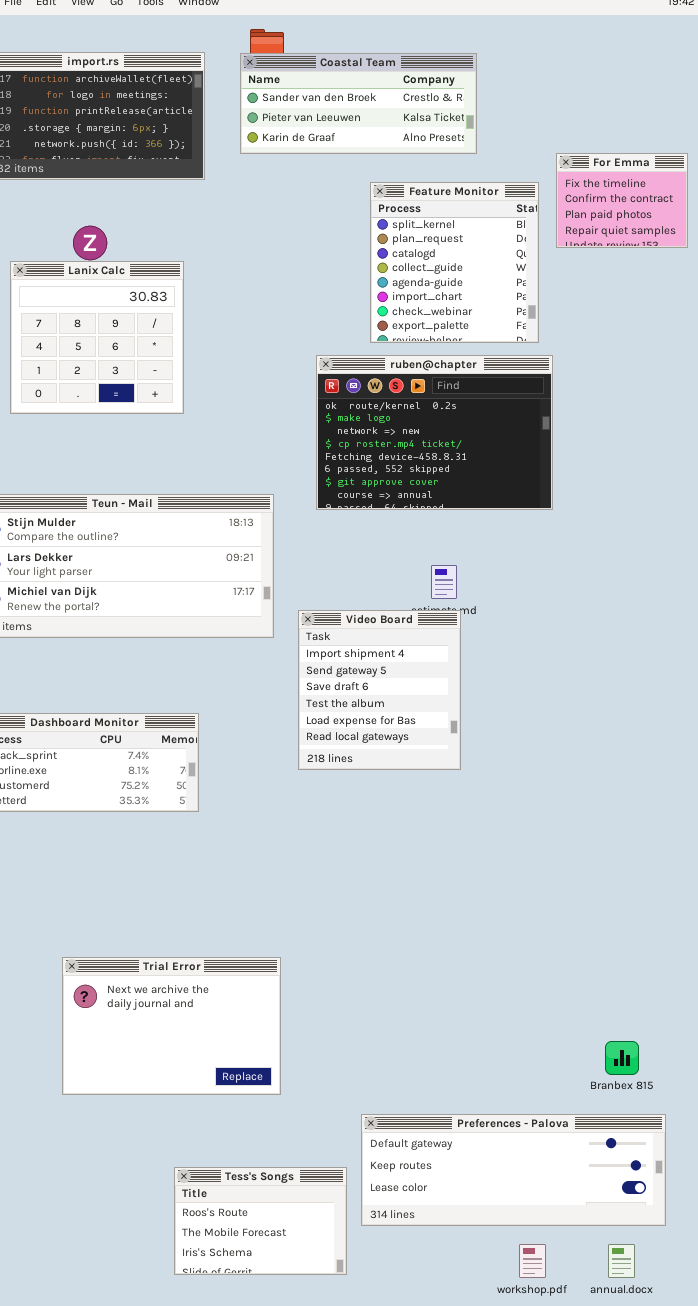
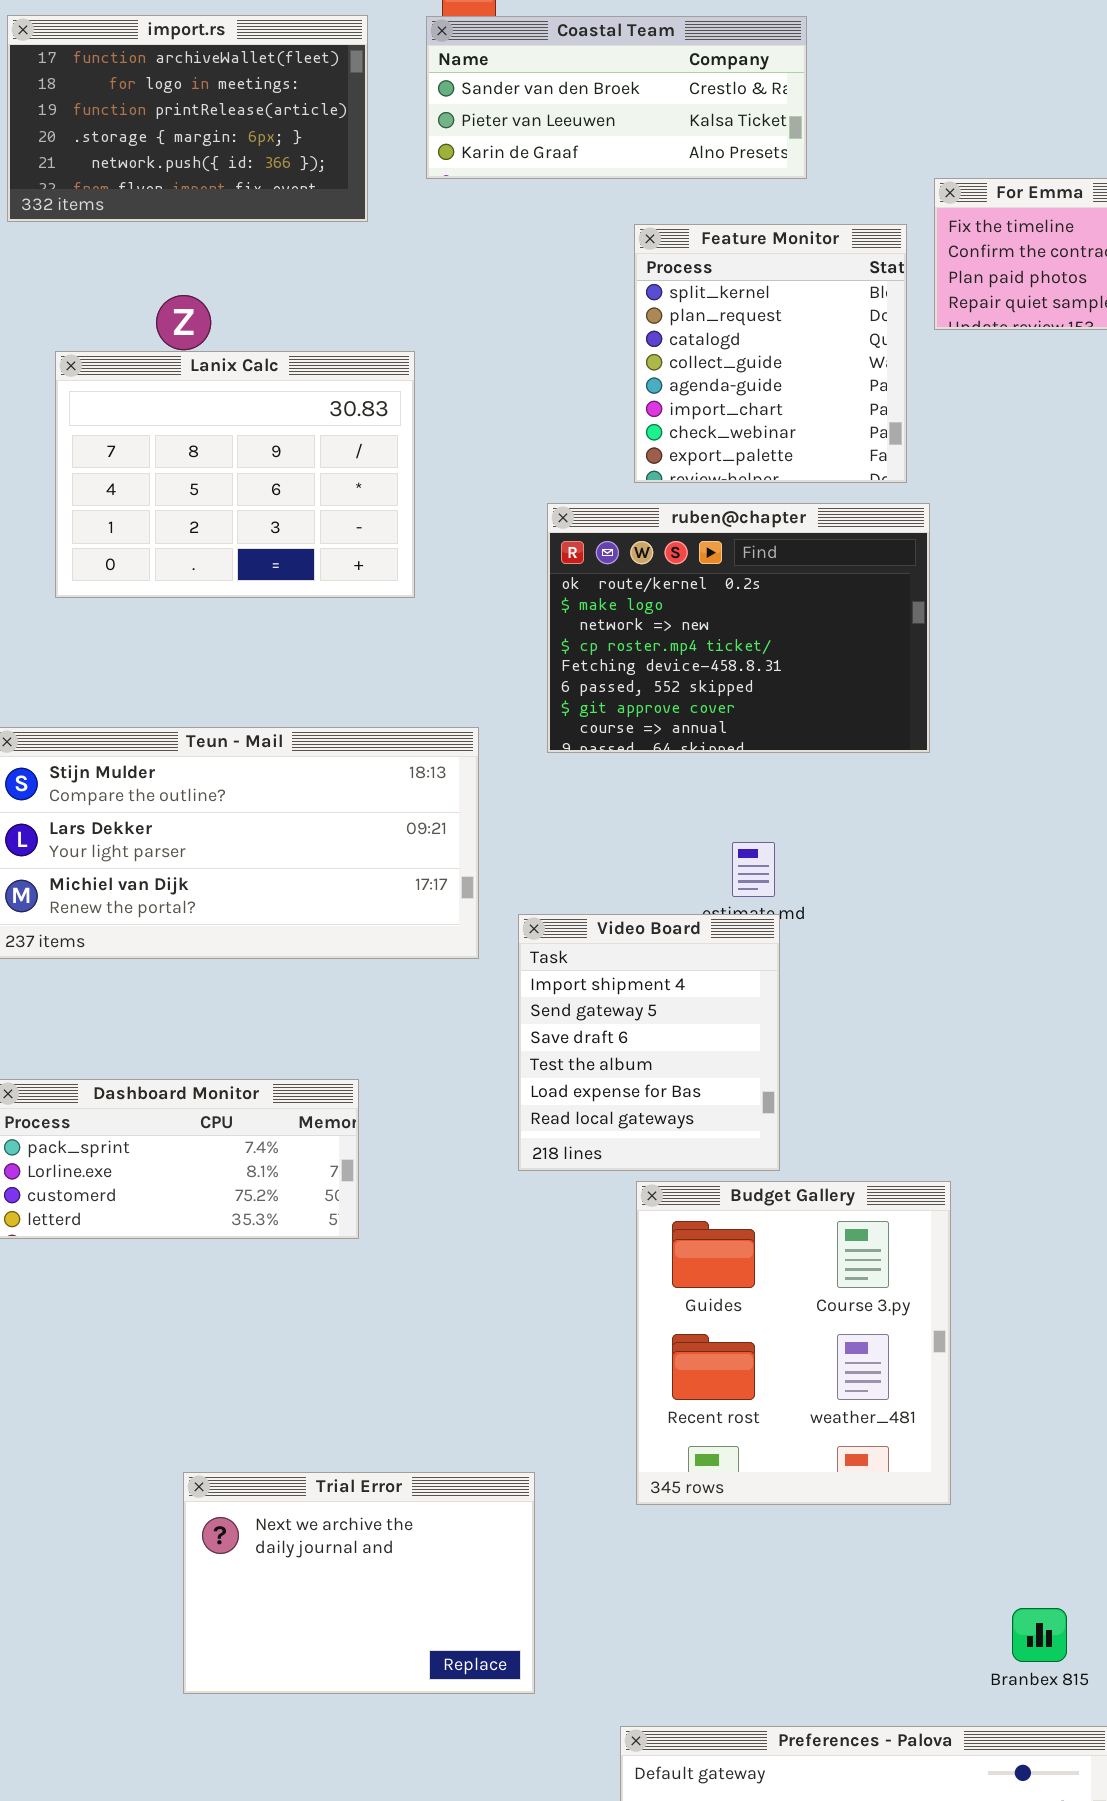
Lanix Calc: [10,261,184,414] -> [55,351,415,598], resized
Budget Gallery: none -> [636,1181,951,1505], opened
Trial Error: [62,957,281,1095] -> [183,1472,535,1694], moved

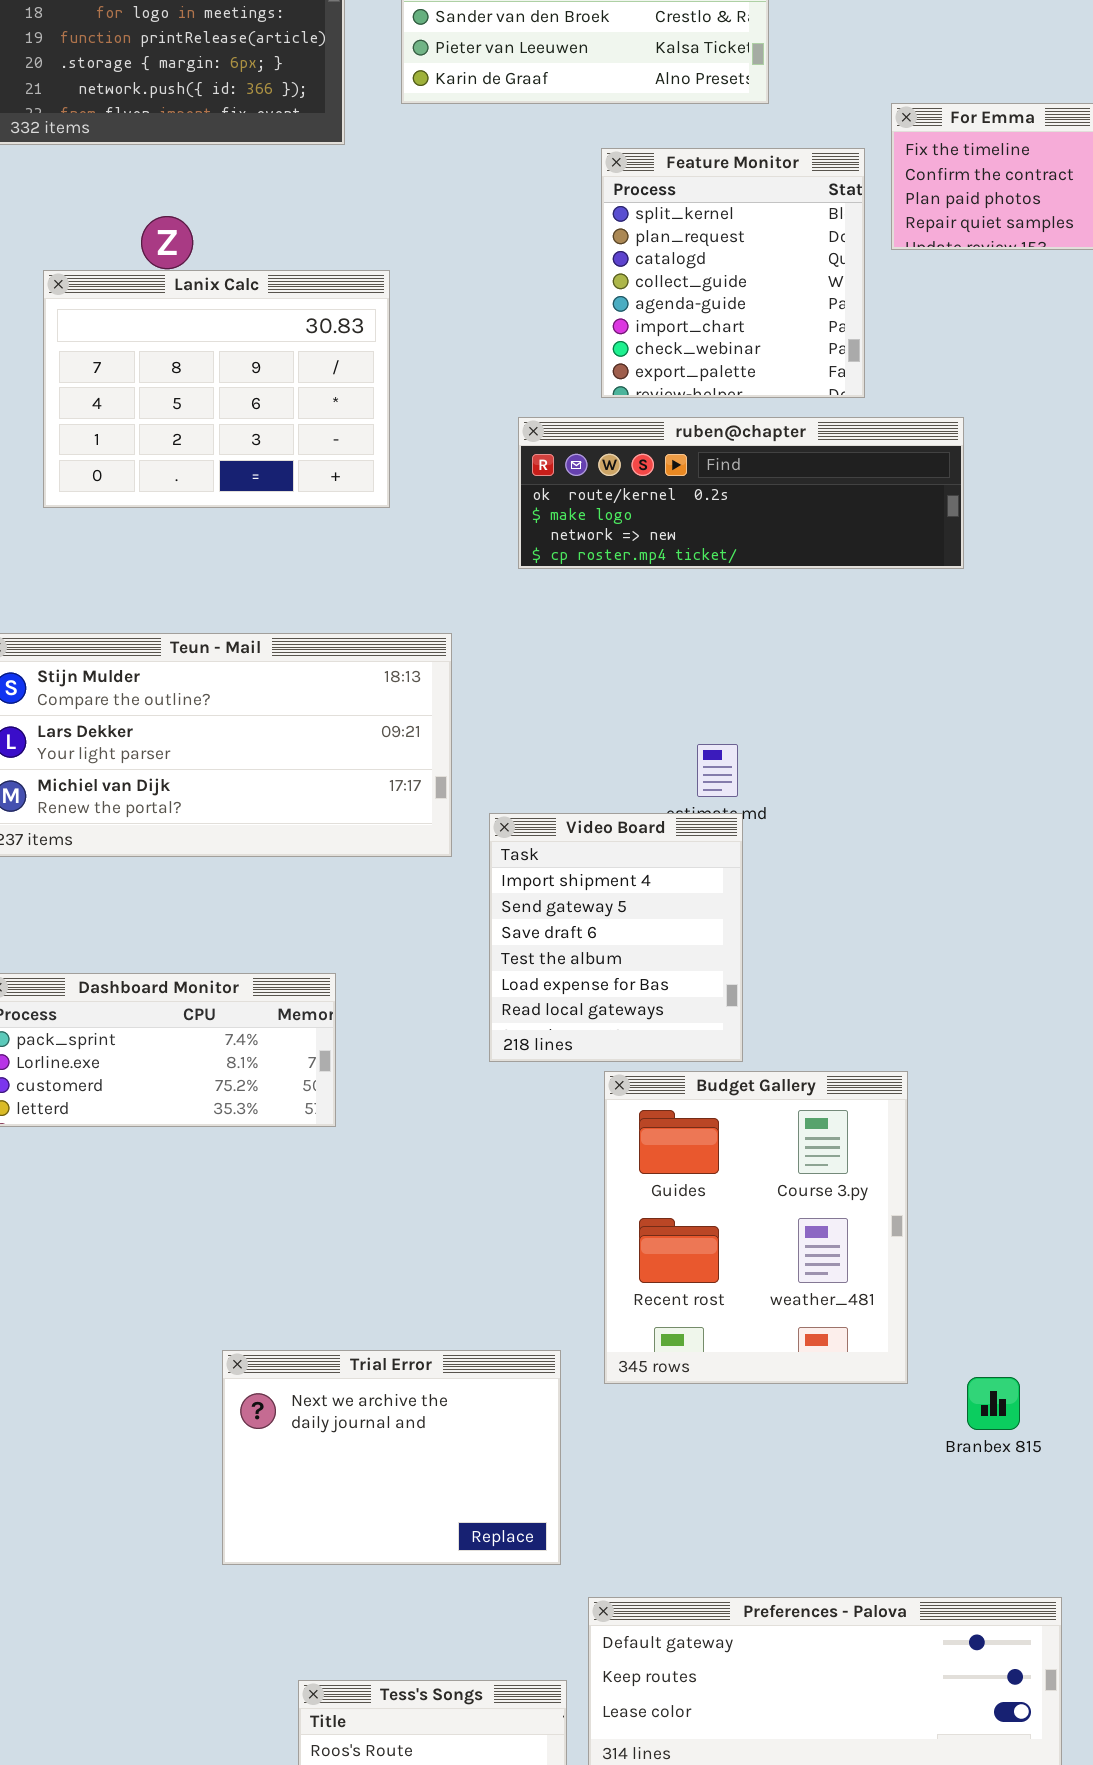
ruben@chapter: [547,503,930,753] -> [518,417,964,569], resized
Trial Error: [183,1472,535,1694] -> [222,1350,561,1565], moved
Branbex 815: [1012,1608,1067,1662] -> [967,1377,1020,1430], moved

